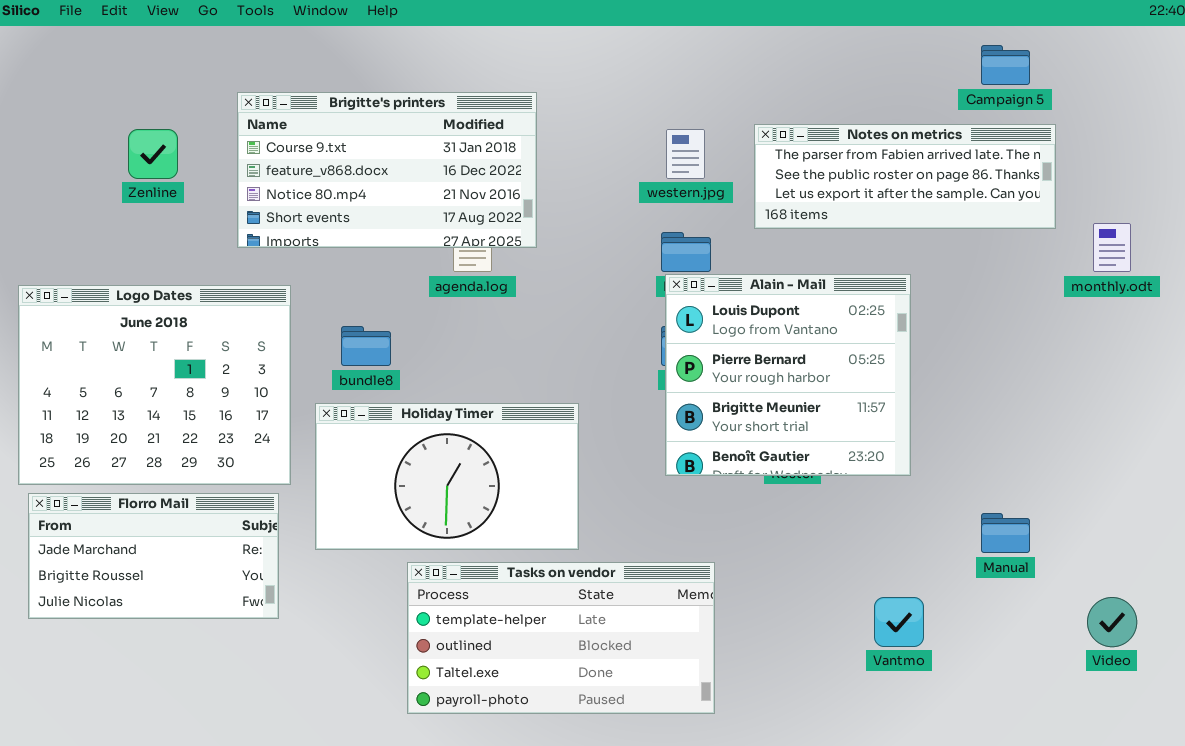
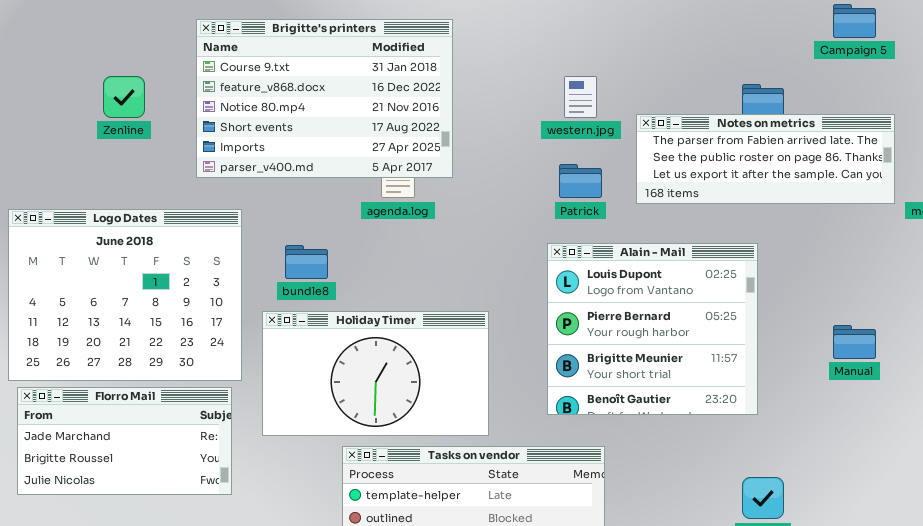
Brigitte's printers: [237,92,537,248] -> [196,19,453,178], resized
Notes on metrics: [754,124,1056,229] -> [636,114,895,204], moved
Alain - Mail: [665,274,911,476] -> [547,243,758,415], moved
Manual: [981,513,1030,553] -> [833,325,876,359], moved

